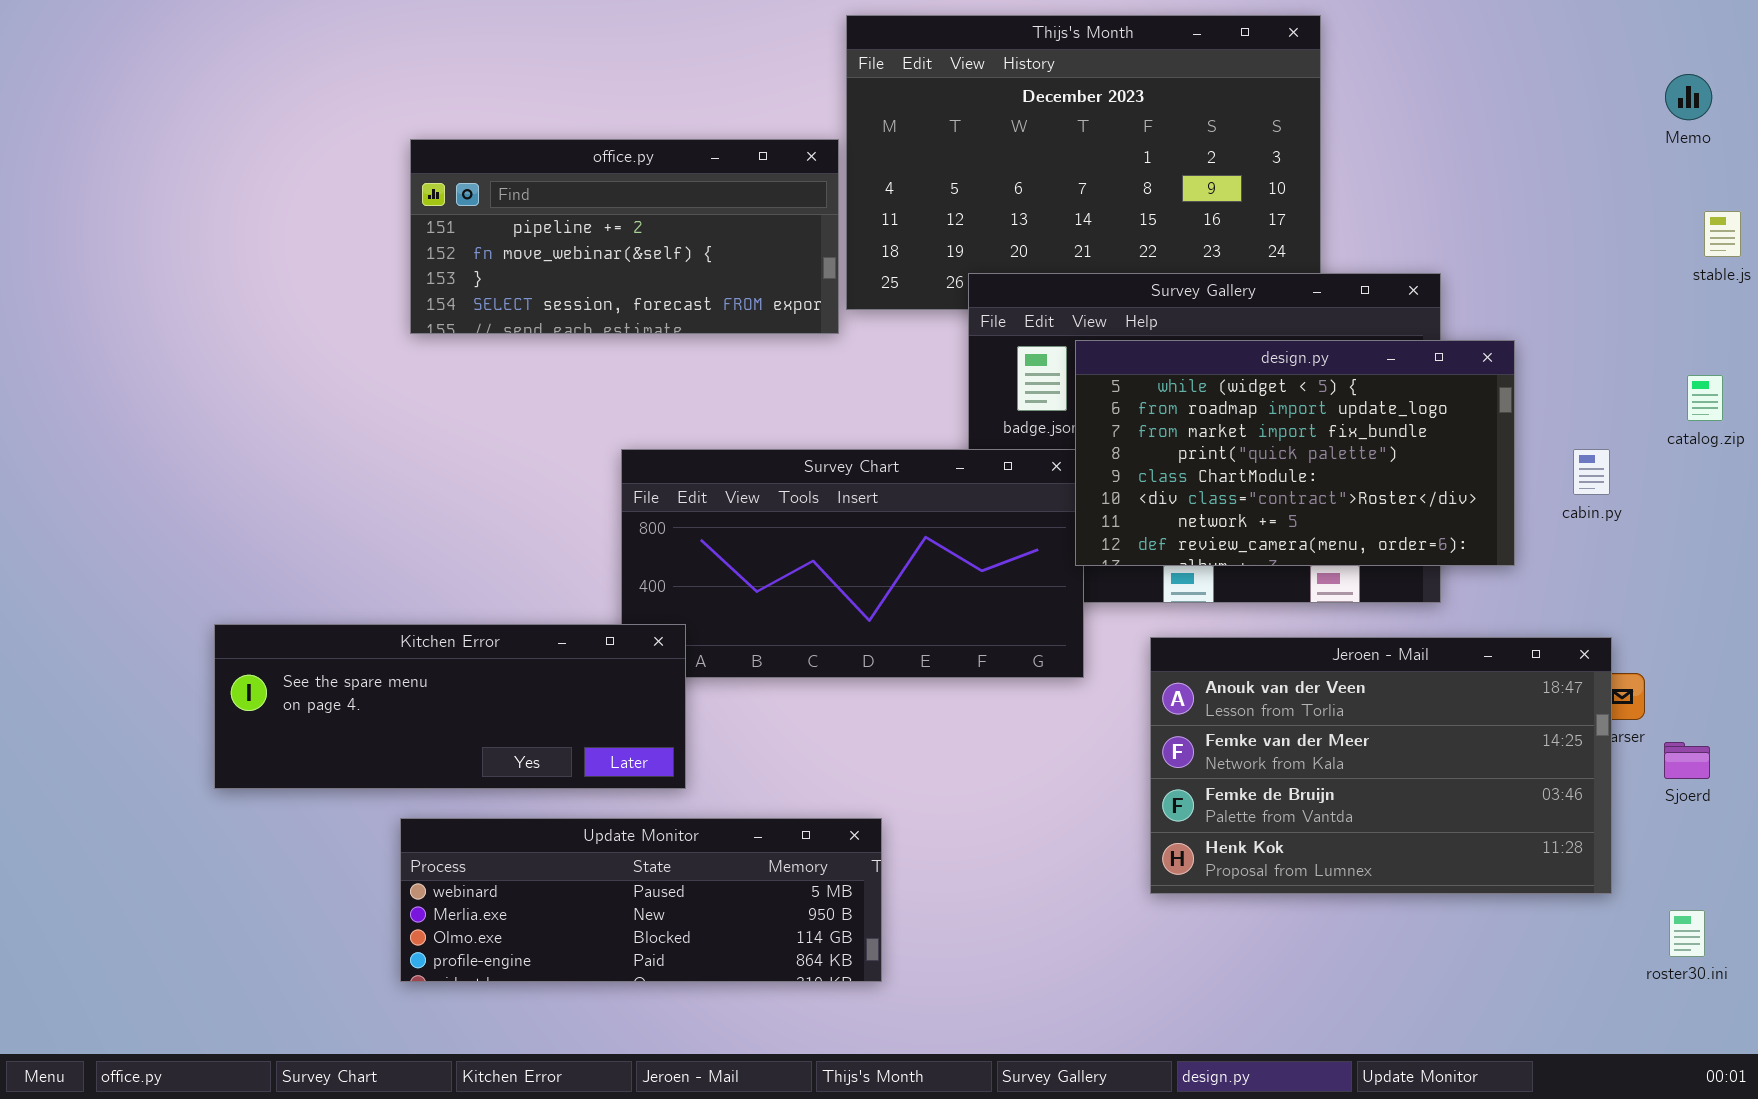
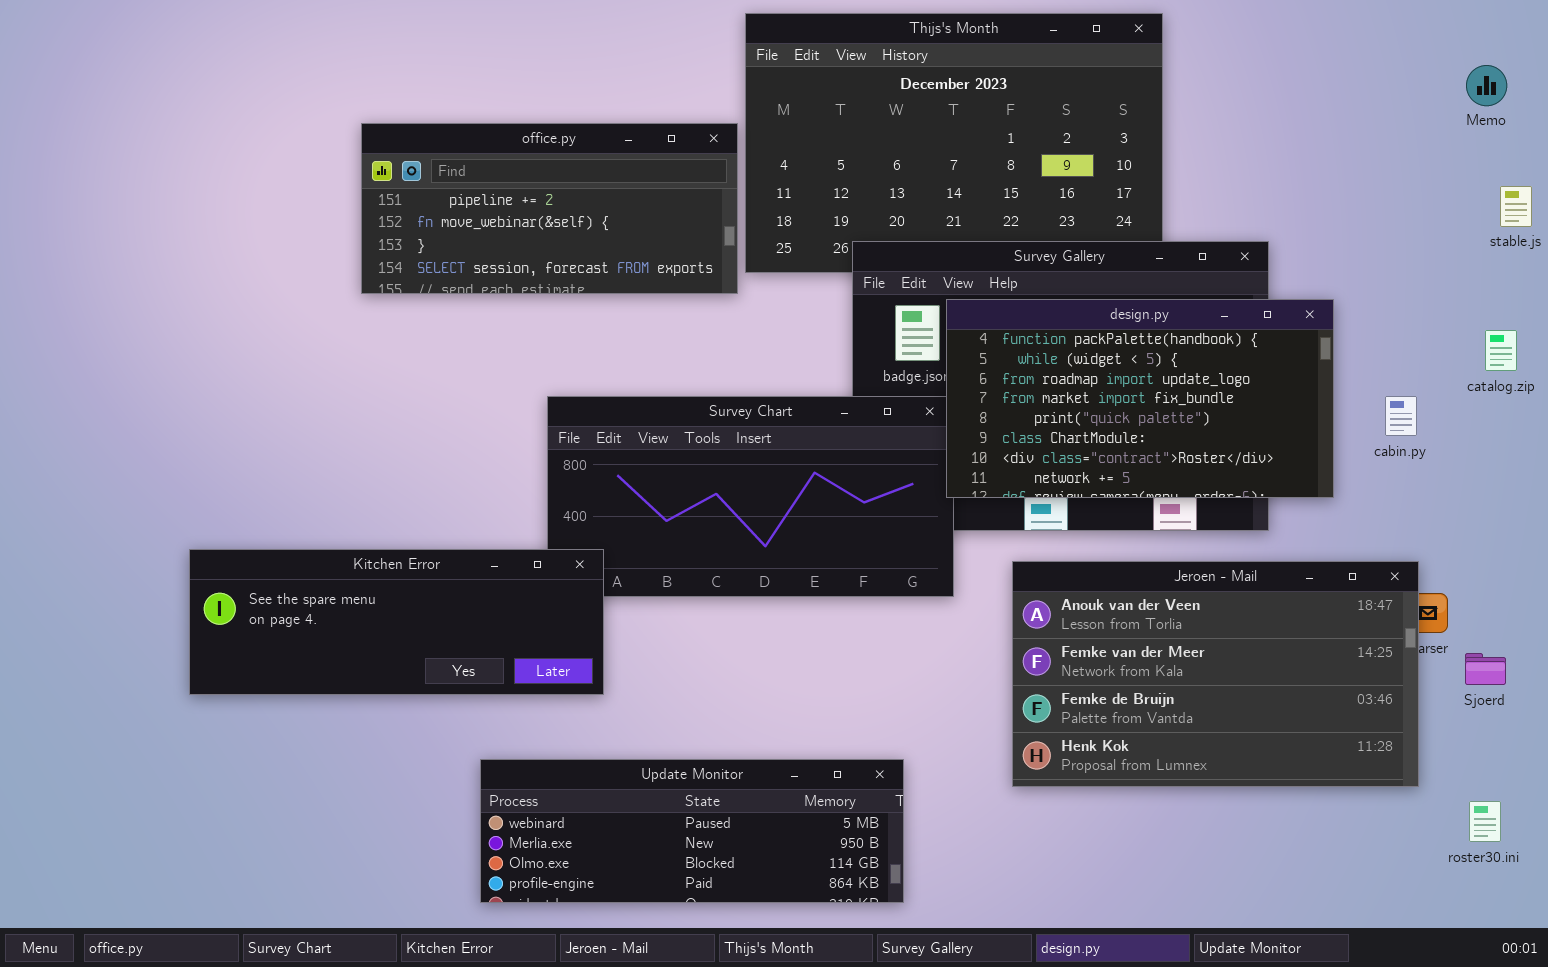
design.py: [1075,340,1515,566] -> [946,299,1334,498], scrolled up 1 row
Update Monitor: [400,818,882,982] -> [480,759,904,903], moved

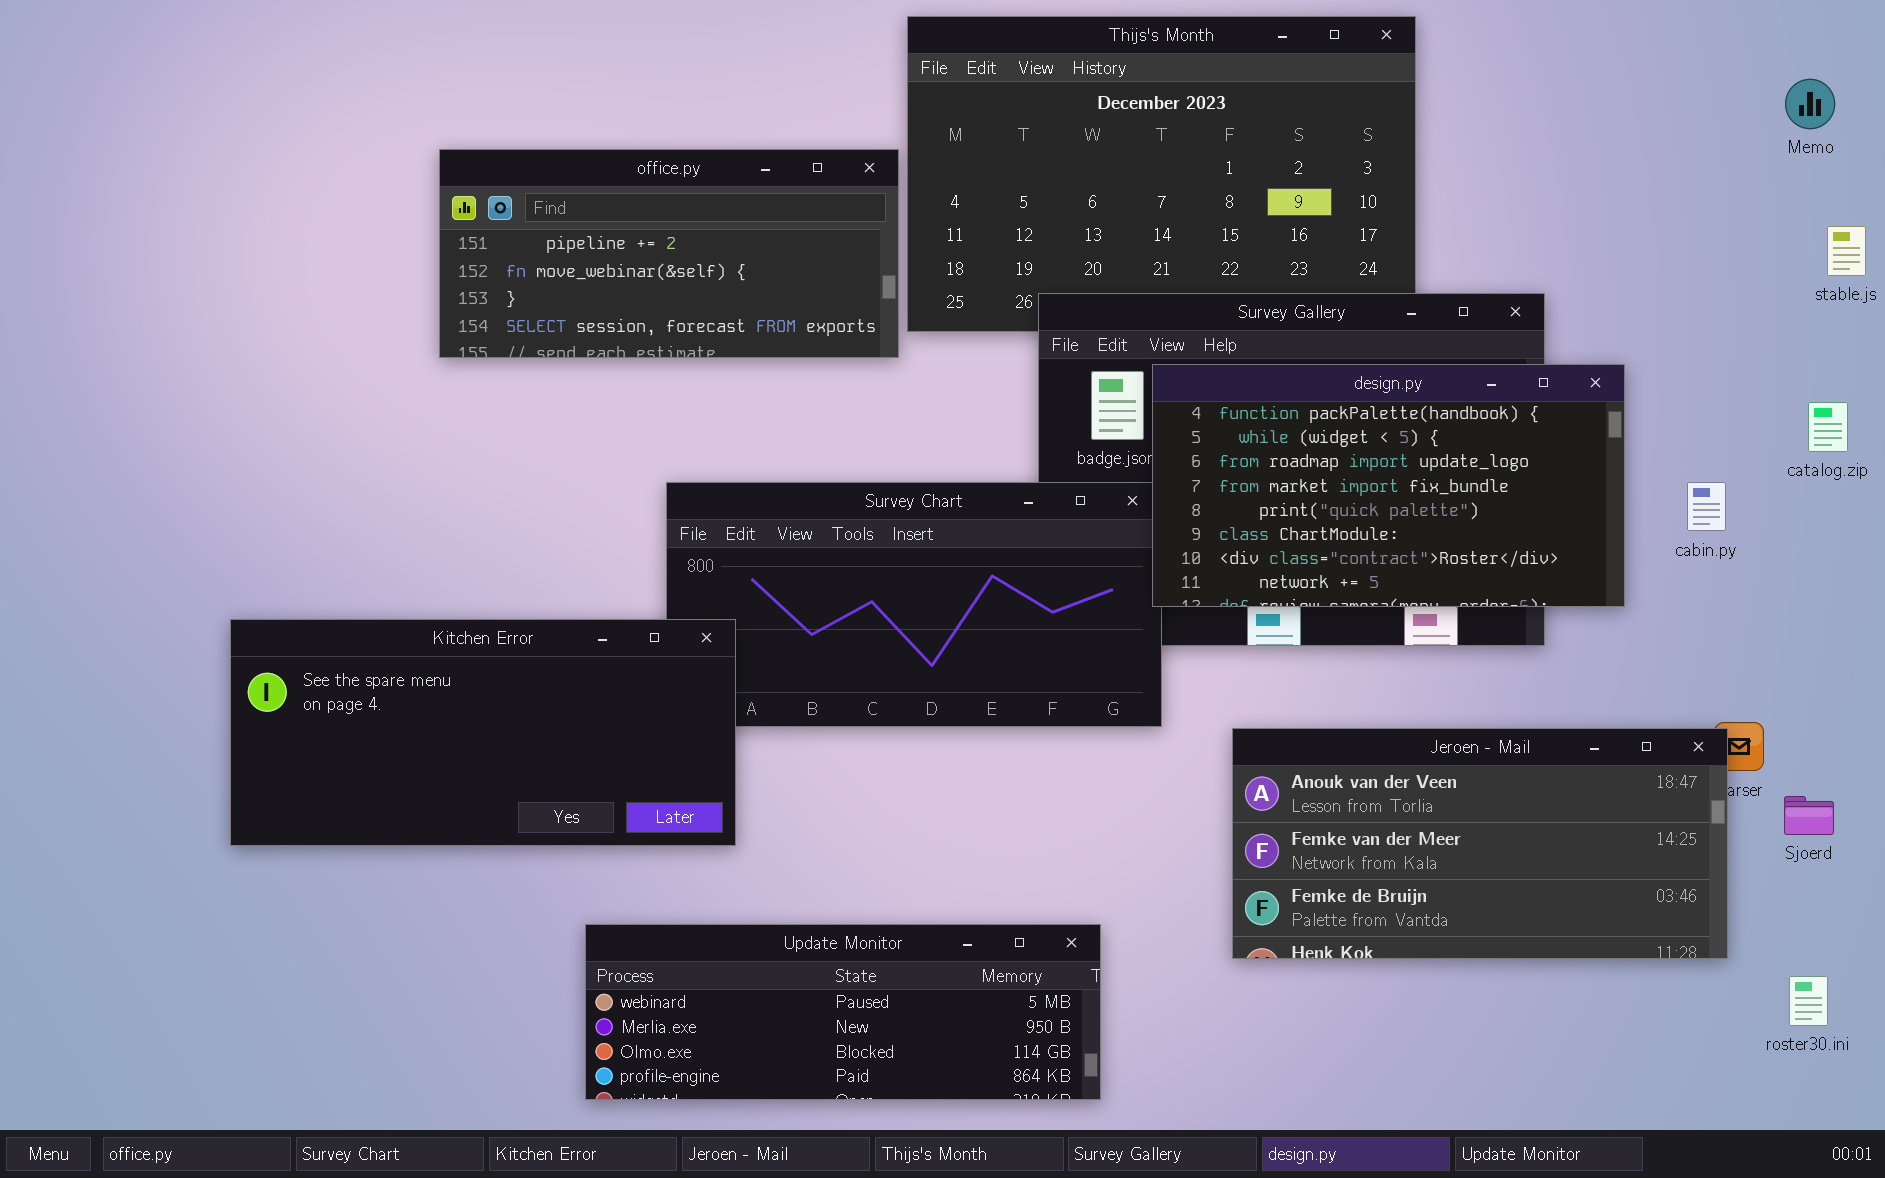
Kitchen Error: [189,549,604,695] -> [230,619,736,846], resized
Jeroen - Mail: [1012,561,1419,787] -> [1232,728,1728,959], resized

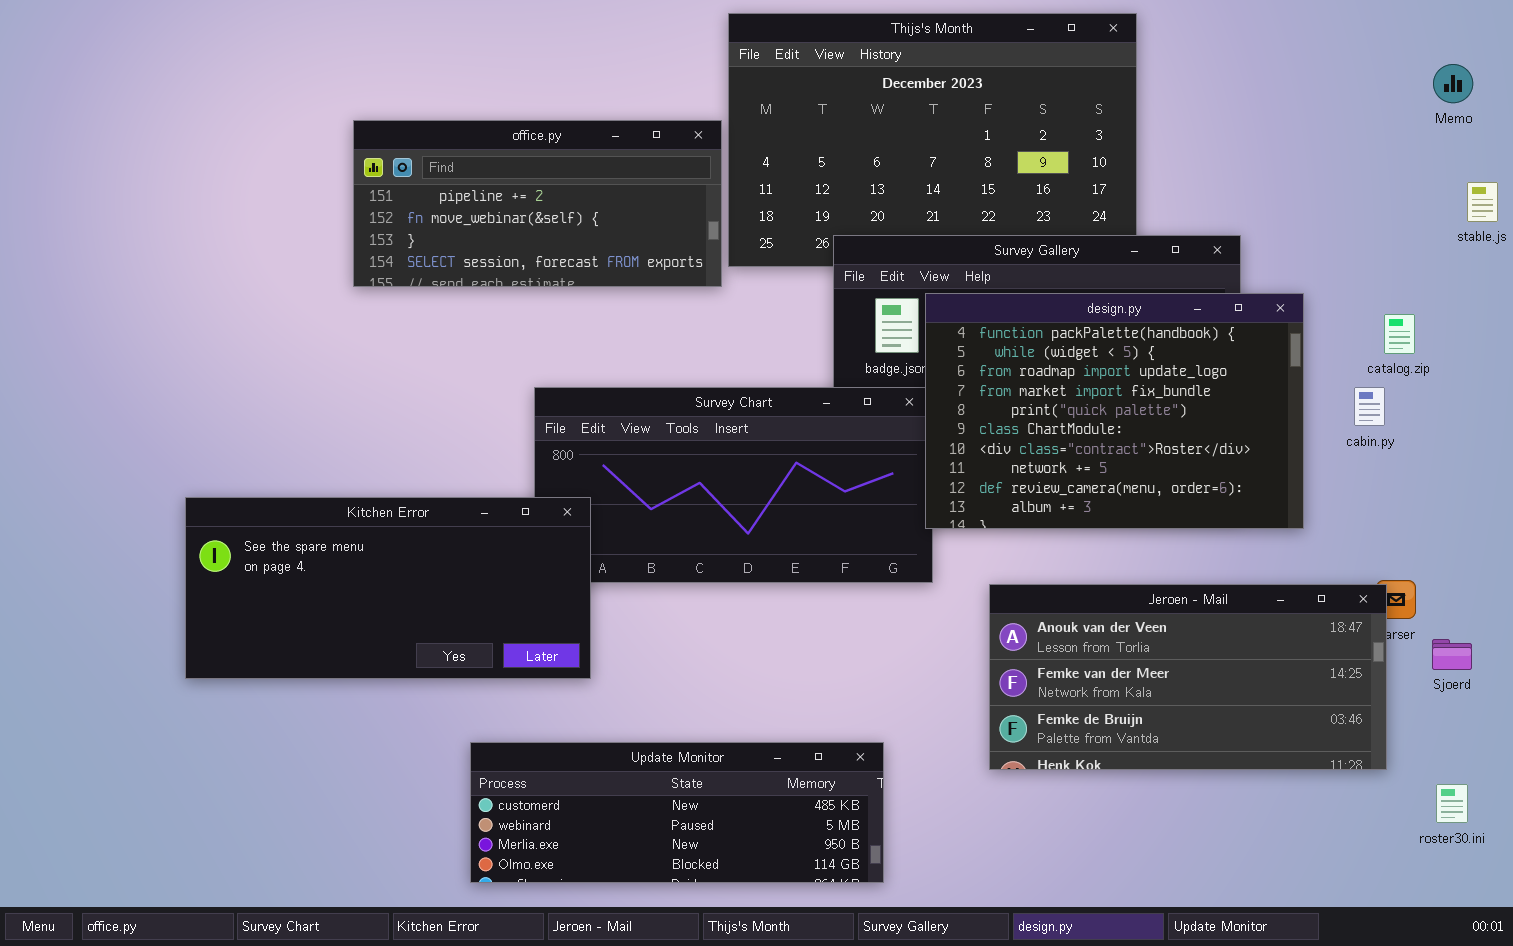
design.py: [1152,364,1625,607] -> [925,293,1304,529], resized
catalog.zip: [1808,402,1848,452] -> [1384,314,1415,354], moved
Update Monitor: [585,924,1101,1100] -> [470,742,884,883], scrolled up 1 row

